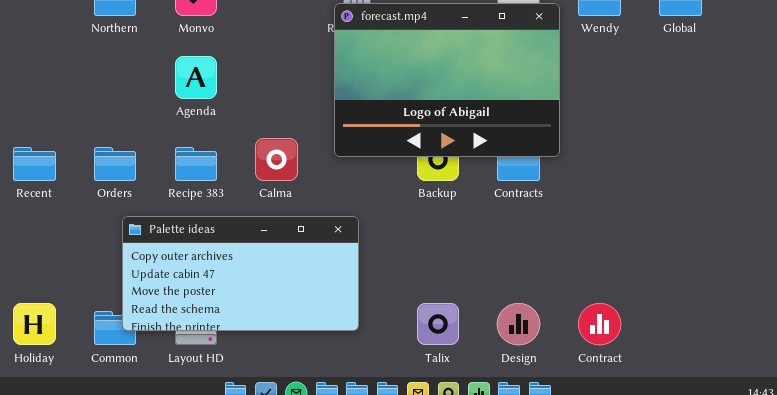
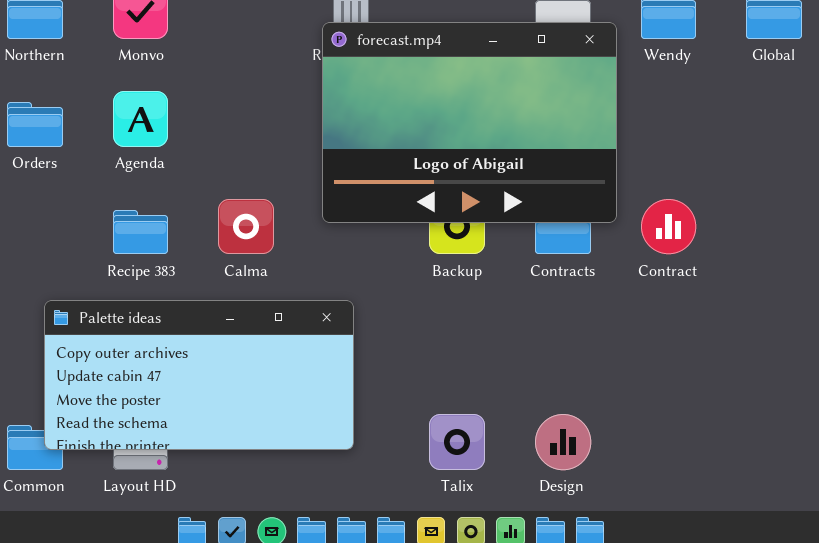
Orders: [94,147,136,181] -> [7,102,63,147], moved
Contract: [578,303,621,345] -> [641,199,696,254], moved

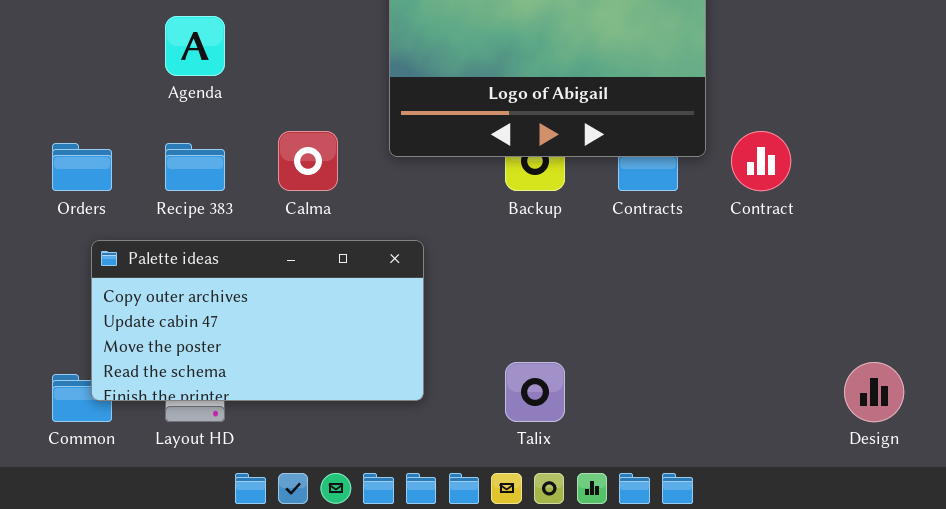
Orders: [7,102,63,147] -> [52,143,112,191], moved
Design: [535,414,591,470] -> [844,362,904,422], moved

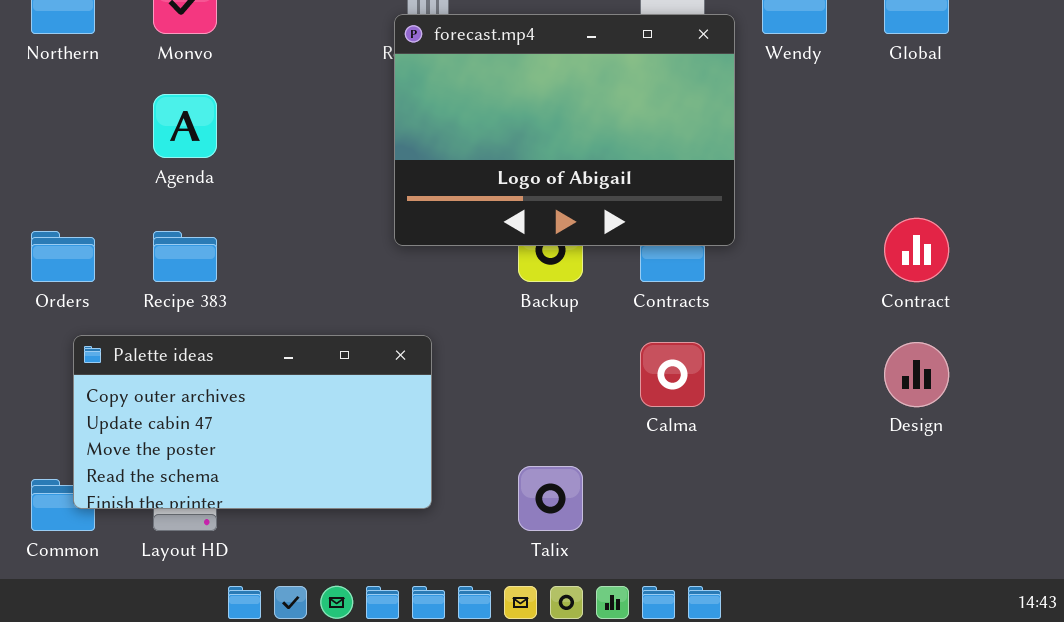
Calma: [278,131,338,191] -> [640,342,705,407], moved
Contract: [731,131,791,191] -> [884,218,949,282], moved
Design: [844,362,904,422] -> [884,342,949,407], moved

